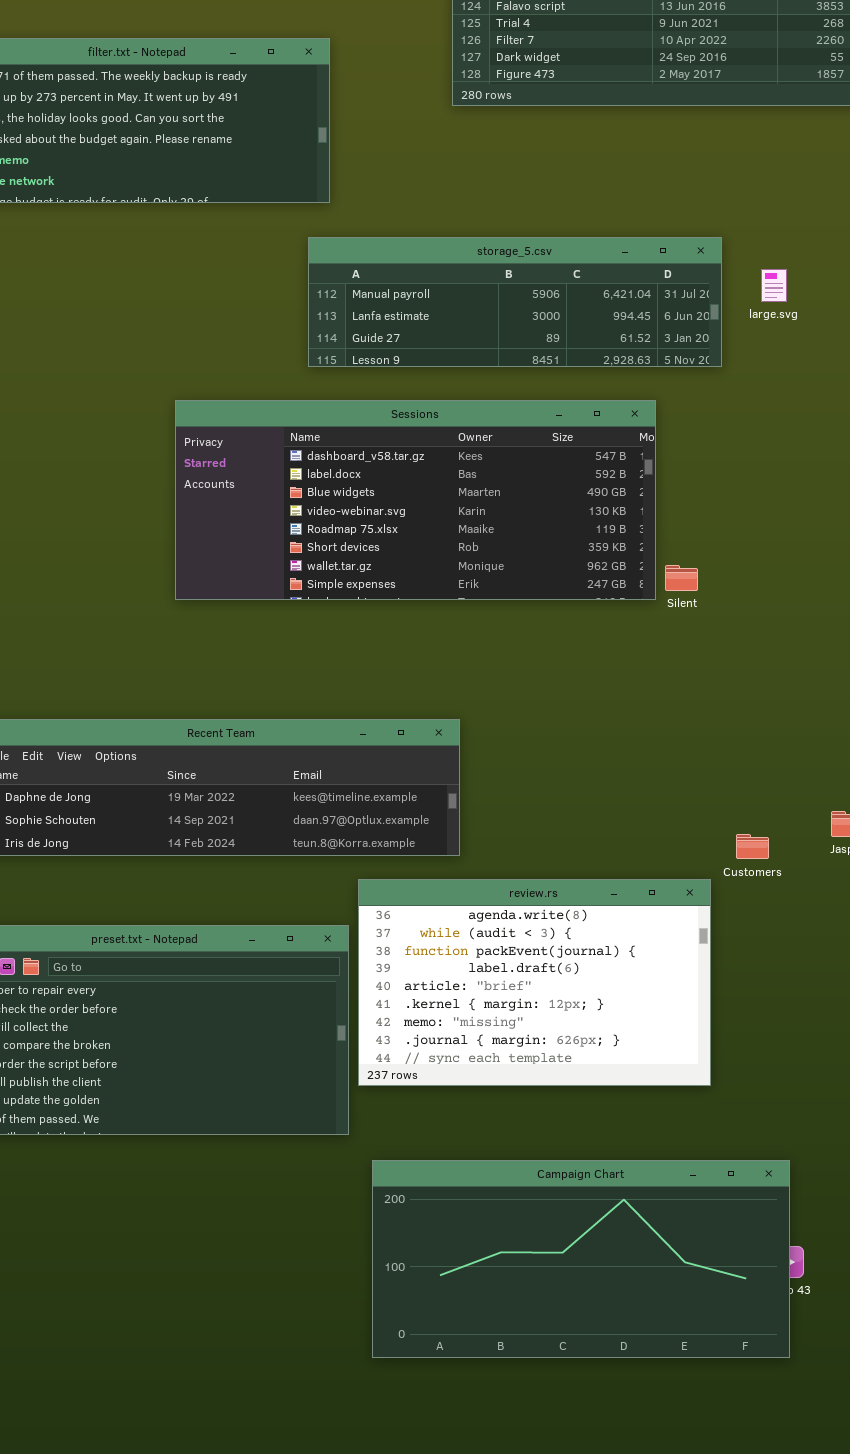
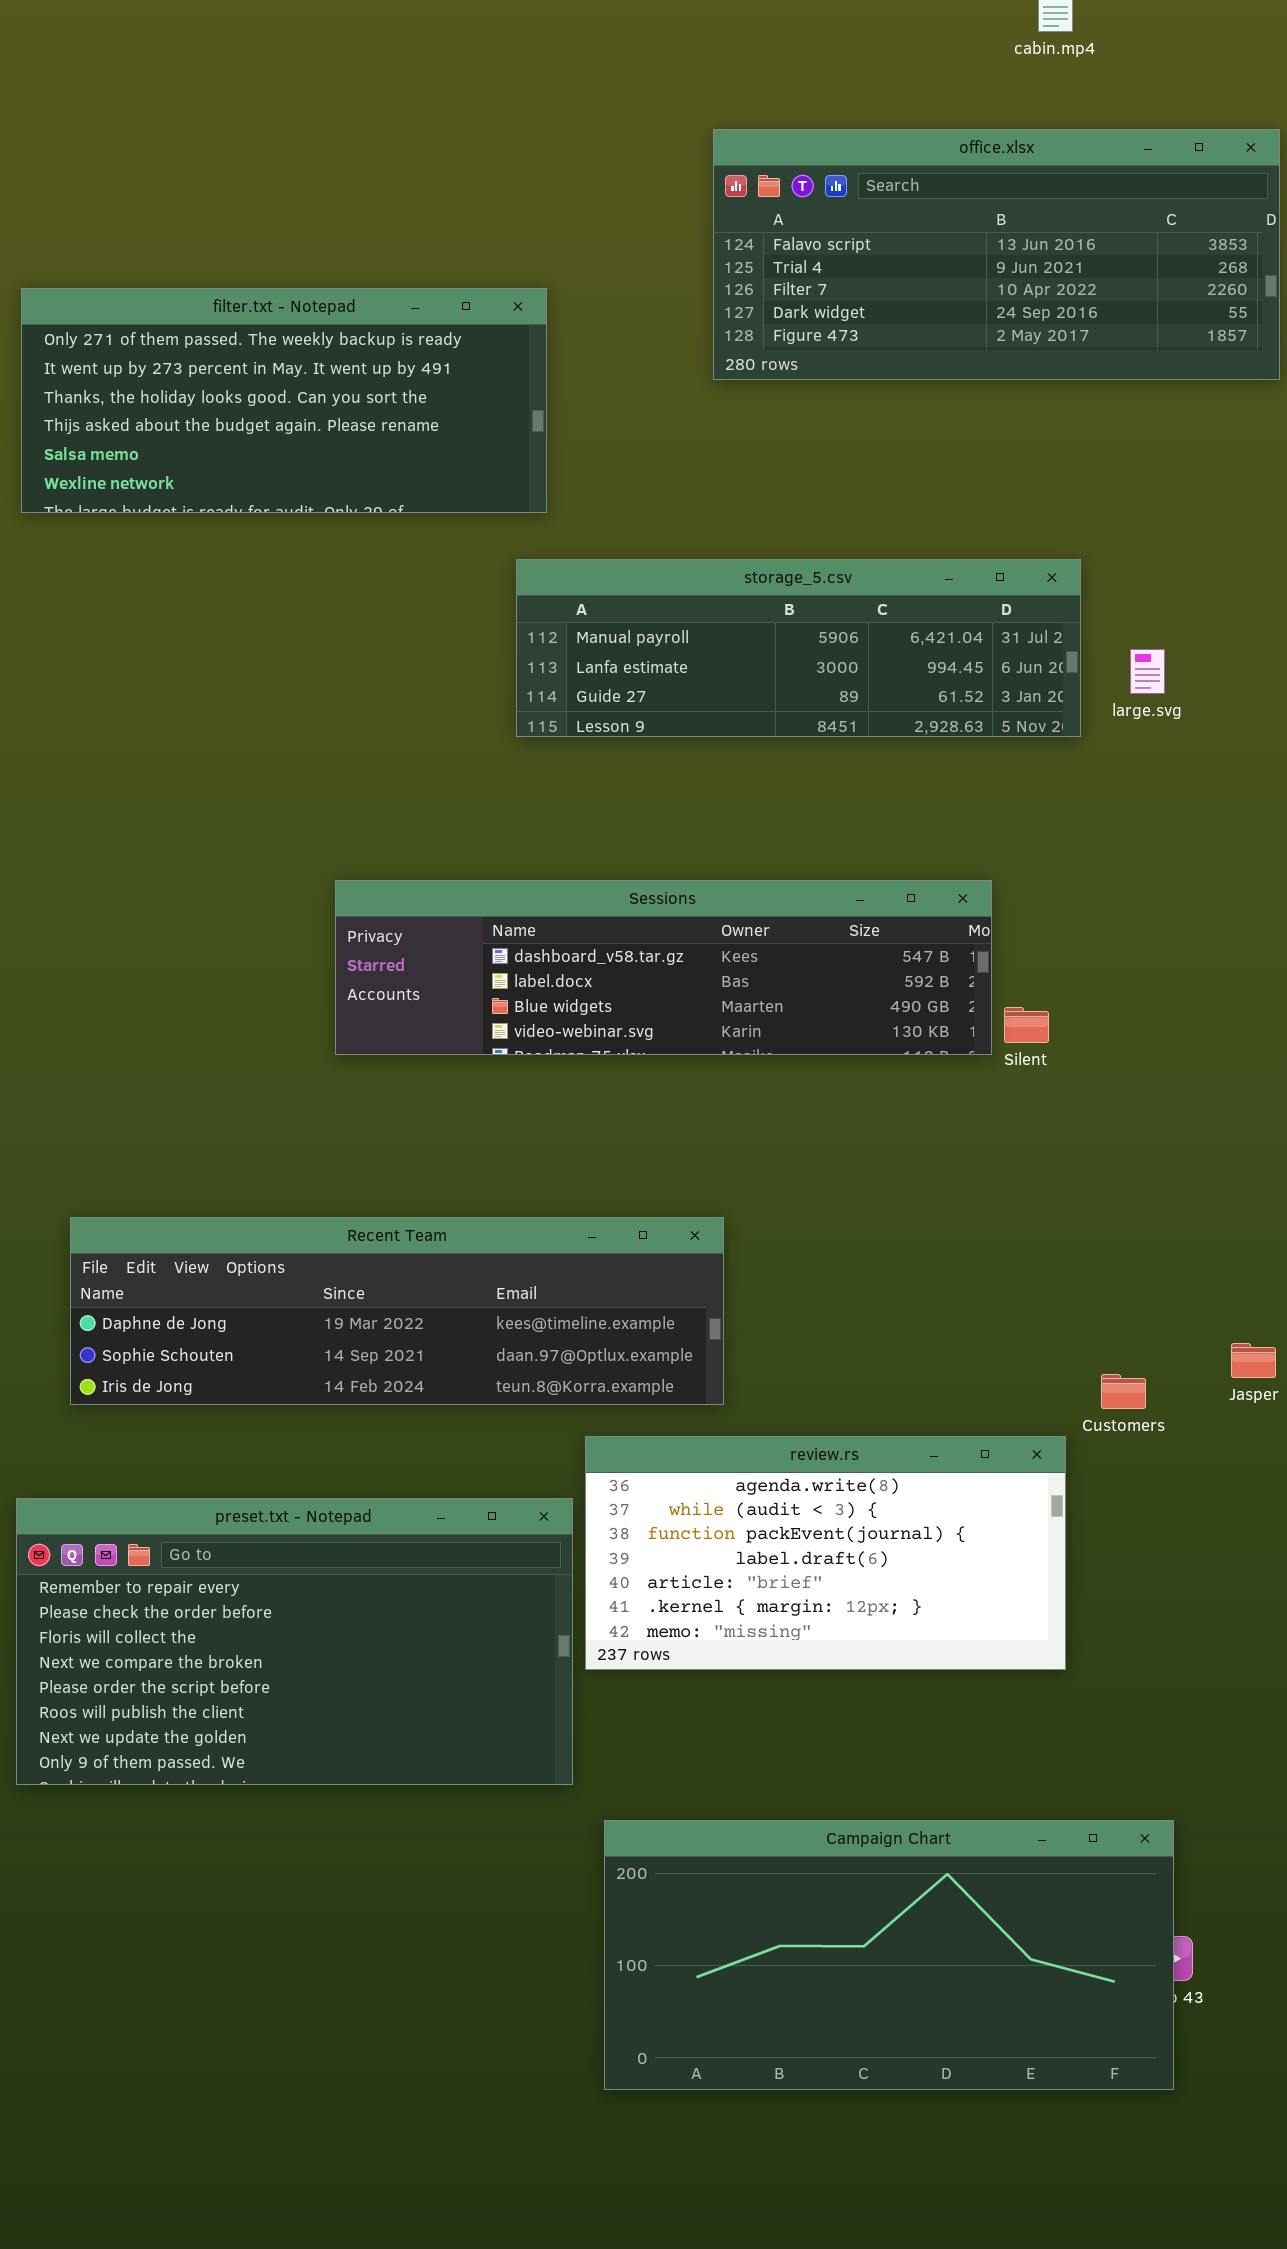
large.svg: [761,269,787,302] -> [1130,649,1165,694], moved
Sessions: [175,400,656,600] -> [335,880,992,1055], resized
review.rs: [358,879,711,1086] -> [585,1436,1066,1670], resized

